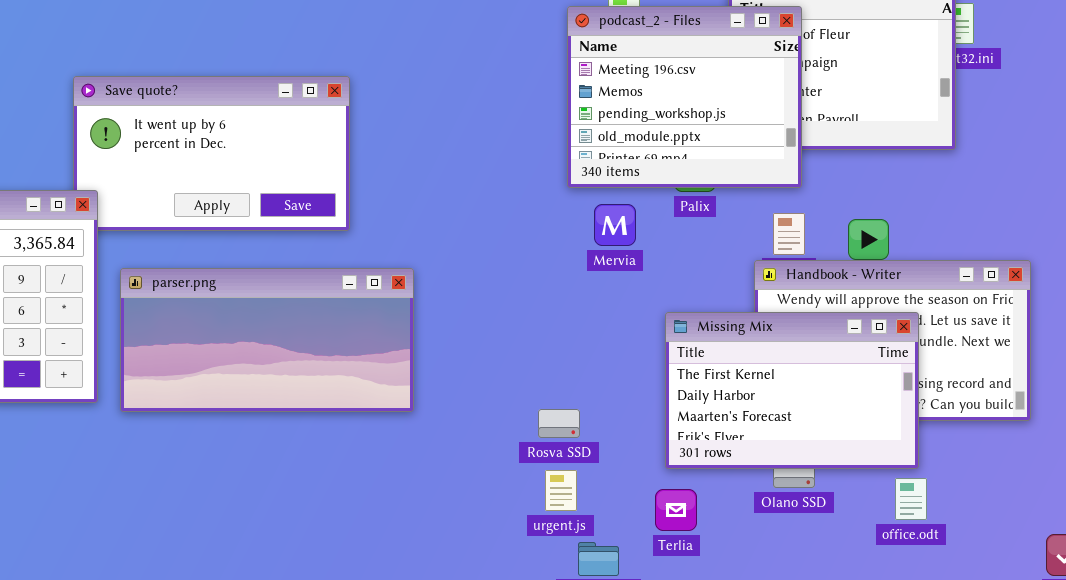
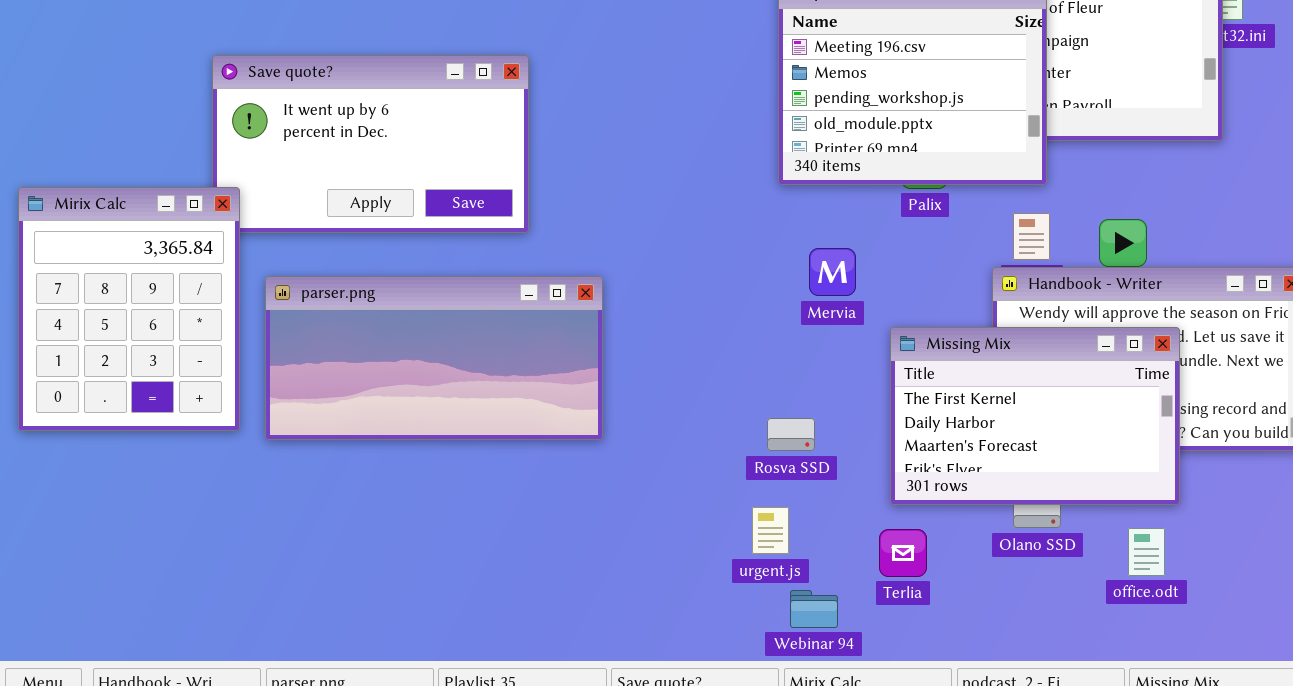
Mervia: [594,204,636,246] -> [809,248,856,296], moved
Rosva SSD: [538,409,580,438] -> [767,418,815,451], moved
office.odt: [895,478,927,520] -> [1128,528,1165,576], moved

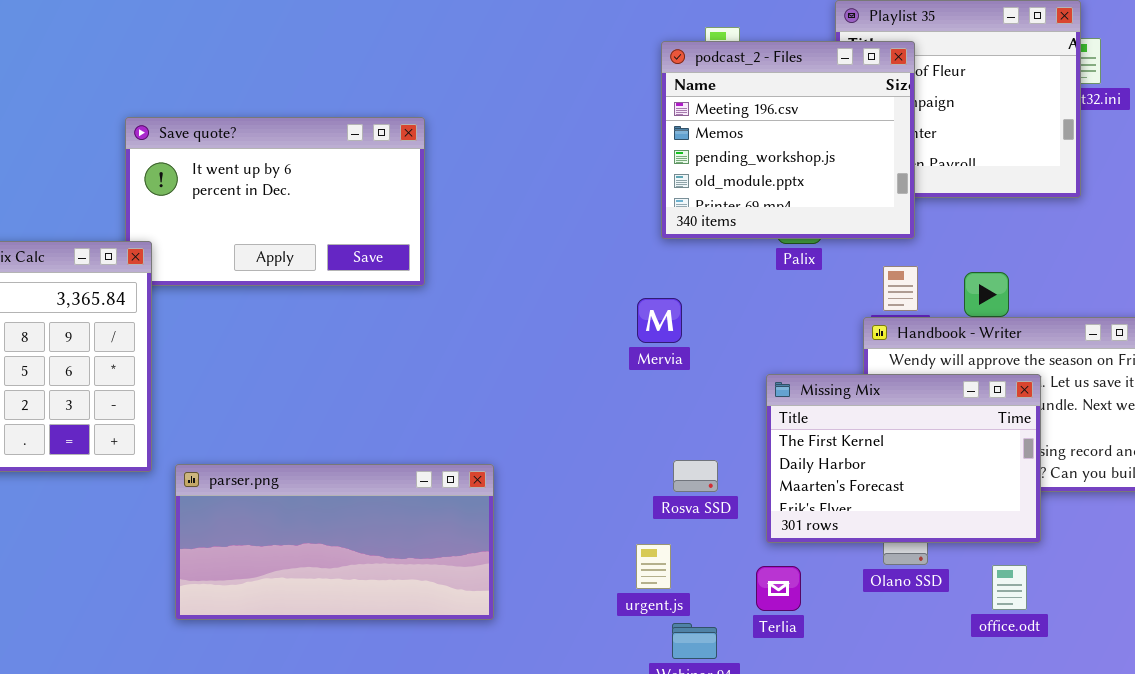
Mervia: [809,248,856,296] -> [637,298,682,343], moved
parser.png: [265,276,603,440] -> [175,464,494,620], moved
Rosva SSD: [767,418,815,451] -> [673,460,718,492], moved

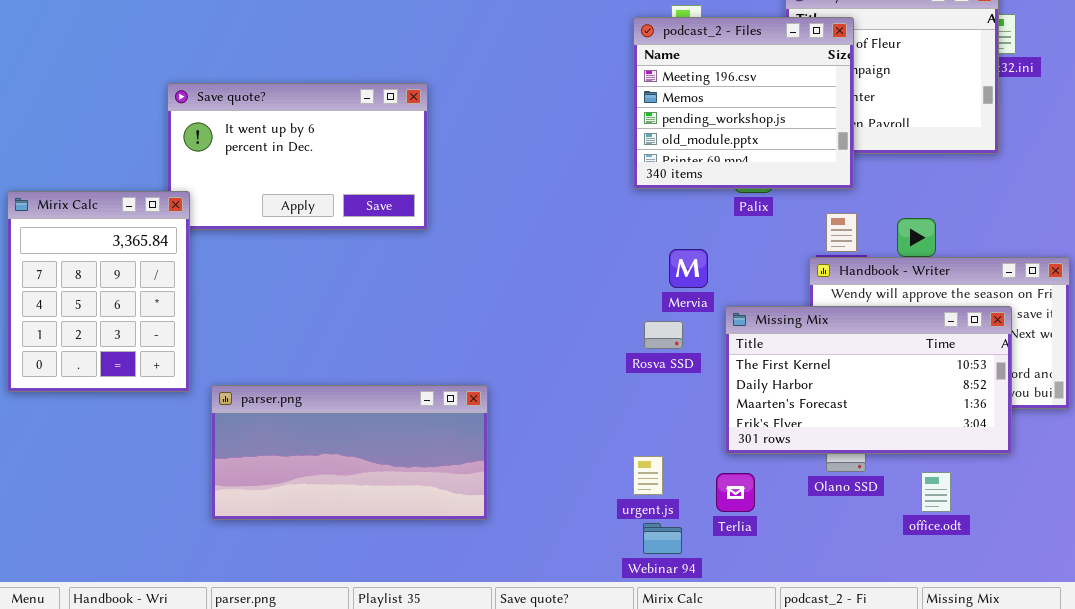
Mervia: [637,298,682,343] -> [669,249,708,288], moved
Missing Mix: [766,374,1041,543] -> [725,306,1012,454], resized
Rosva SSD: [673,460,718,492] -> [644,321,683,349], moved
urgent.js: [636,544,671,589] -> [633,456,663,495], moved

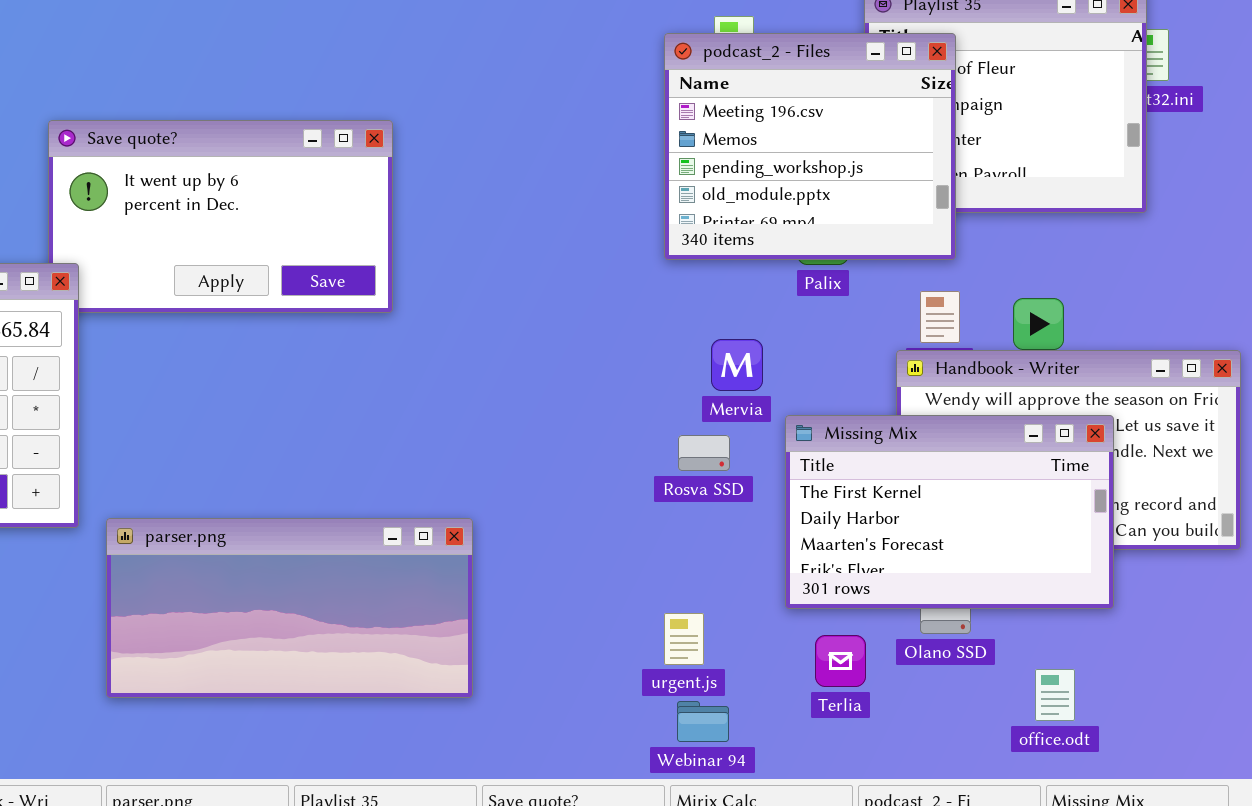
Missing Mix: [725,306,1012,454] -> [785,415,1114,609], resized
office.odt: [921,472,951,512] -> [1035,669,1075,721], moved
Terlia: [716,473,755,512] -> [815,635,866,687], moved

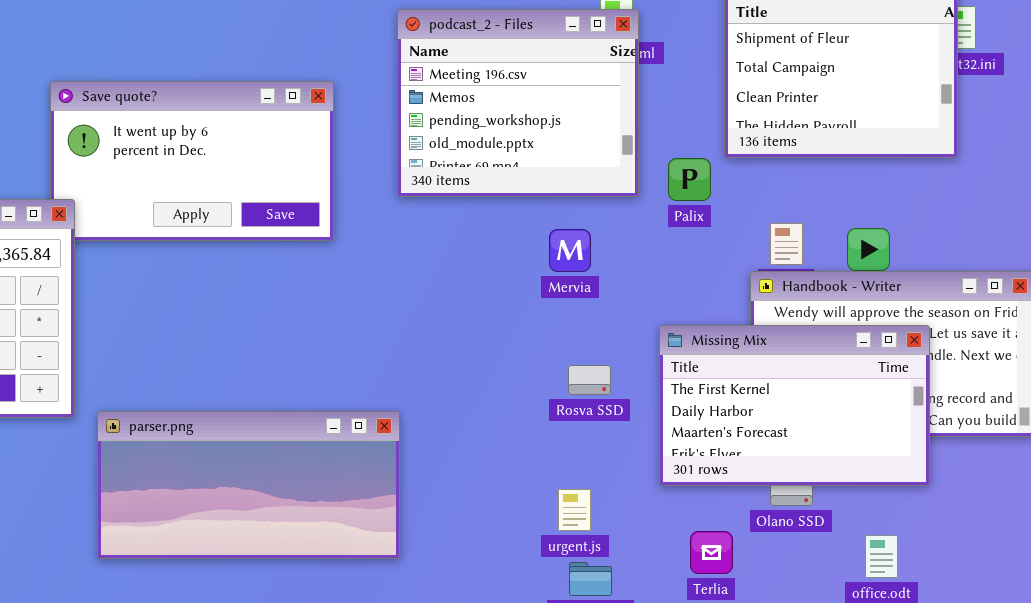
podcast_2 - Files: [664,33,956,260] -> [397,9,639,197], moved
Mervia: [711,339,763,391] -> [549,229,591,272], moved
Rosva SSD: [678,435,730,471] -> [568,365,611,395], moved
Terlia: [815,635,866,687] -> [690,531,733,574], moved

